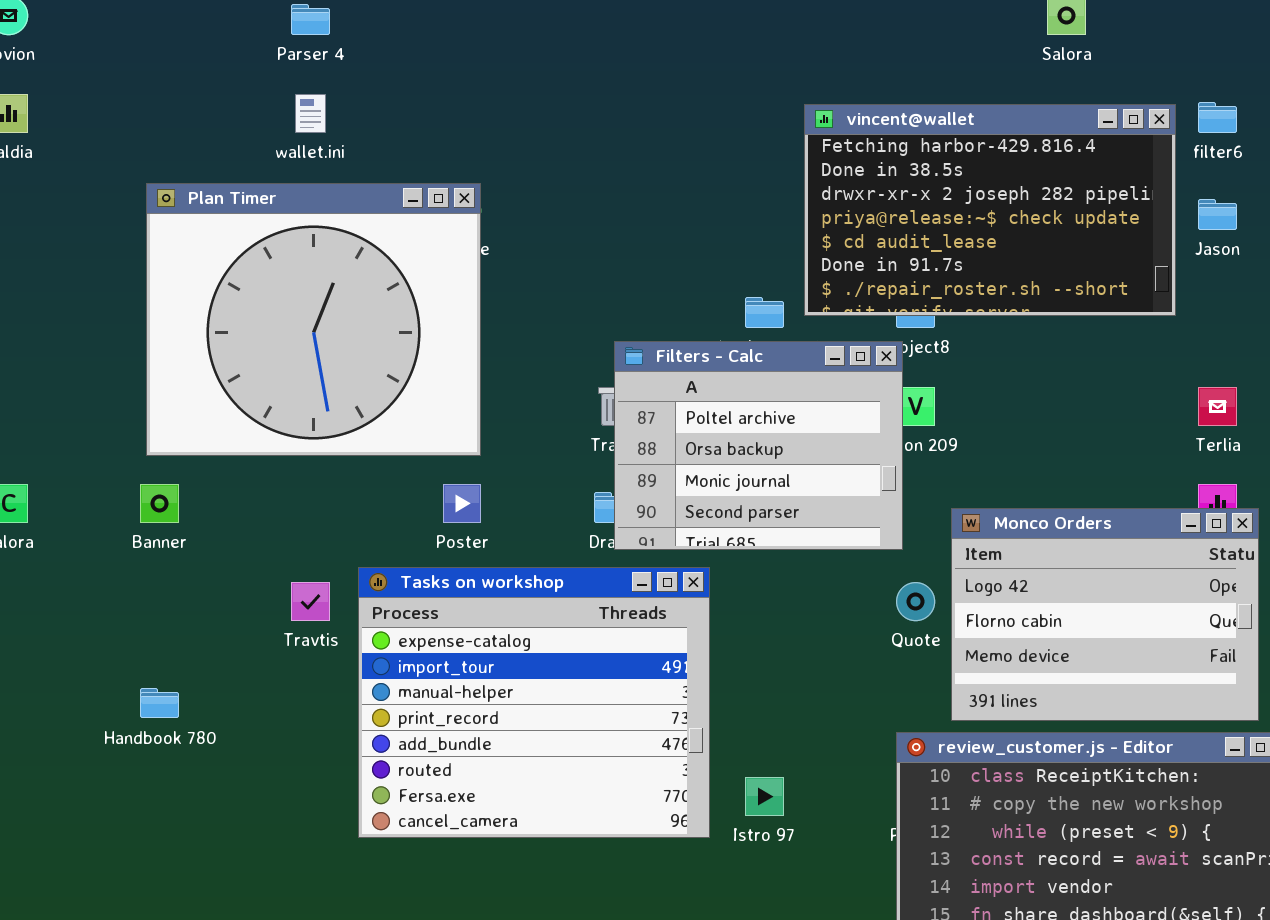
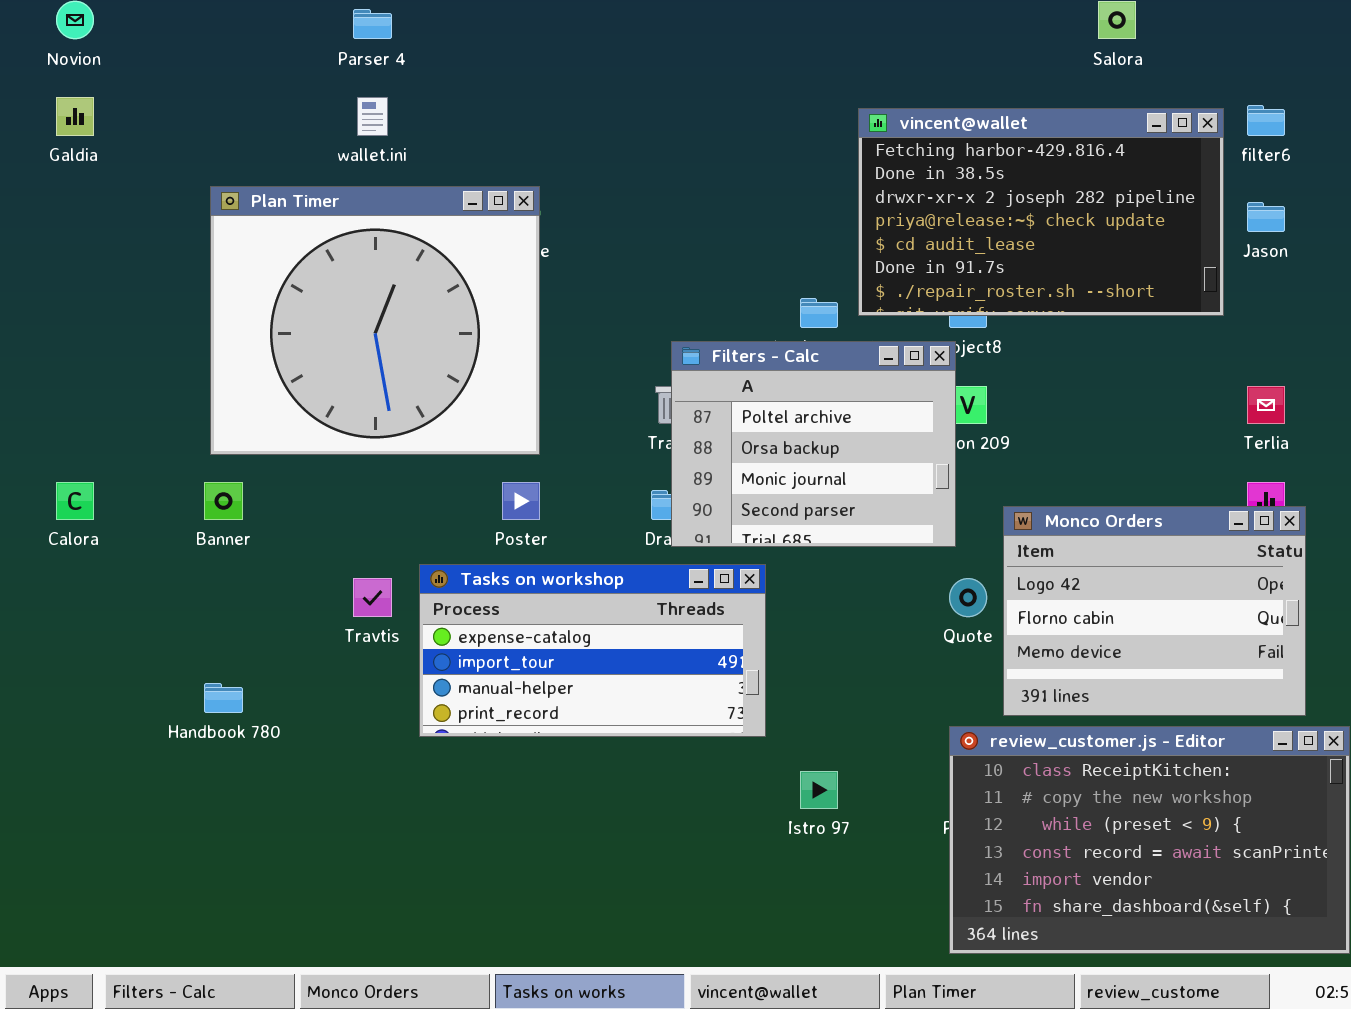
Tasks on workshop: [358,567,710,838] -> [419,564,766,737], resized

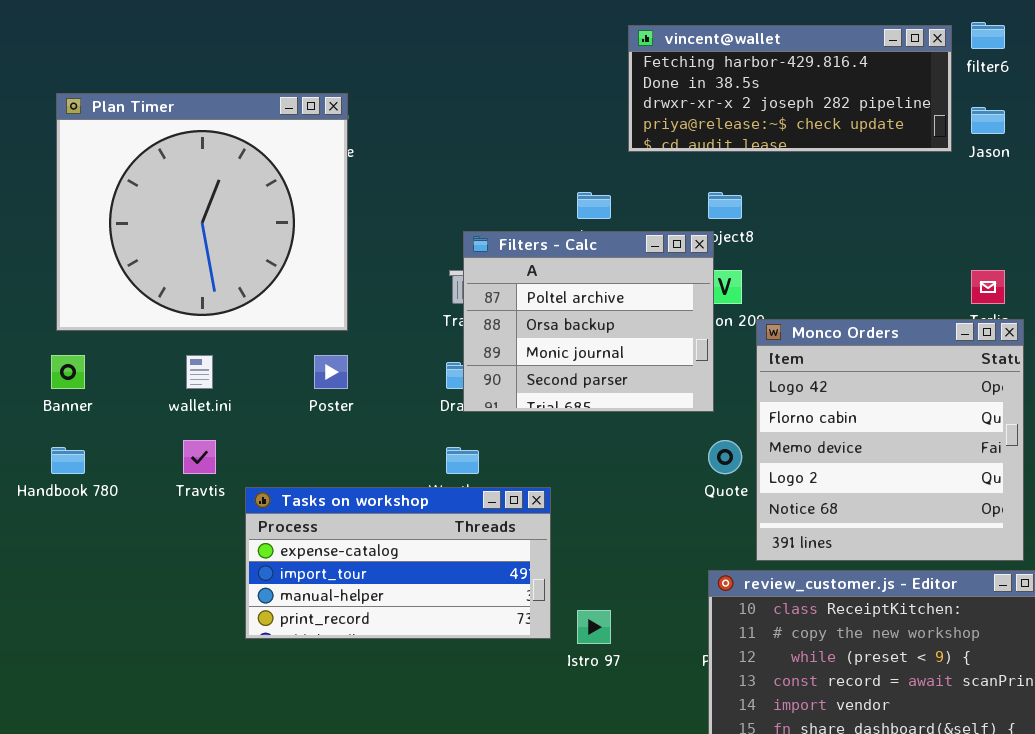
wallet.ini: [357,97,388,136] -> [186,355,213,389], moved
vincent@wallet: [858,108,1224,316] -> [628,25,952,152], resized
Monco Orders: [1003,506,1306,716] -> [756,319,1024,561], resized
Tasks on workshop: [419,564,766,737] -> [245,487,551,639], moved
Handbook 780: [204,683,243,713] -> [51,447,85,474], moved

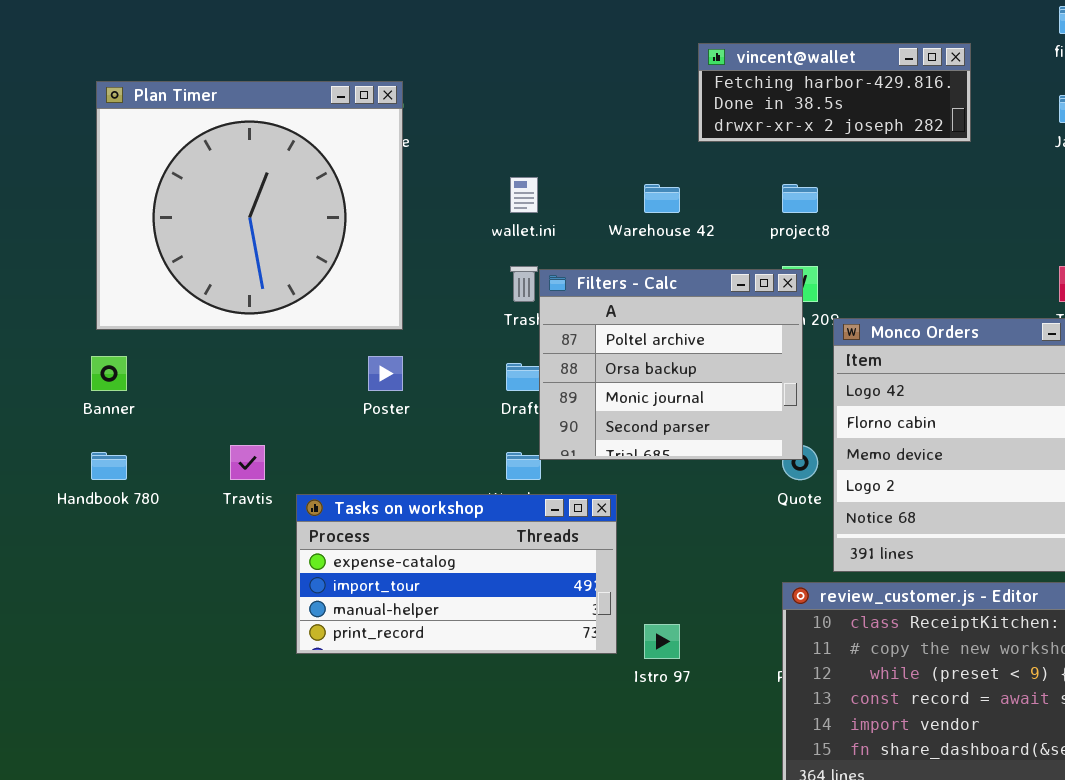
vincent@wallet: [628,25,952,152] -> [698,43,971,142], resized
Filters - Calc: [463,231,714,412] -> [539,269,803,460], moved
wallet.ini: [186,355,213,389] -> [510,177,538,213], moved

